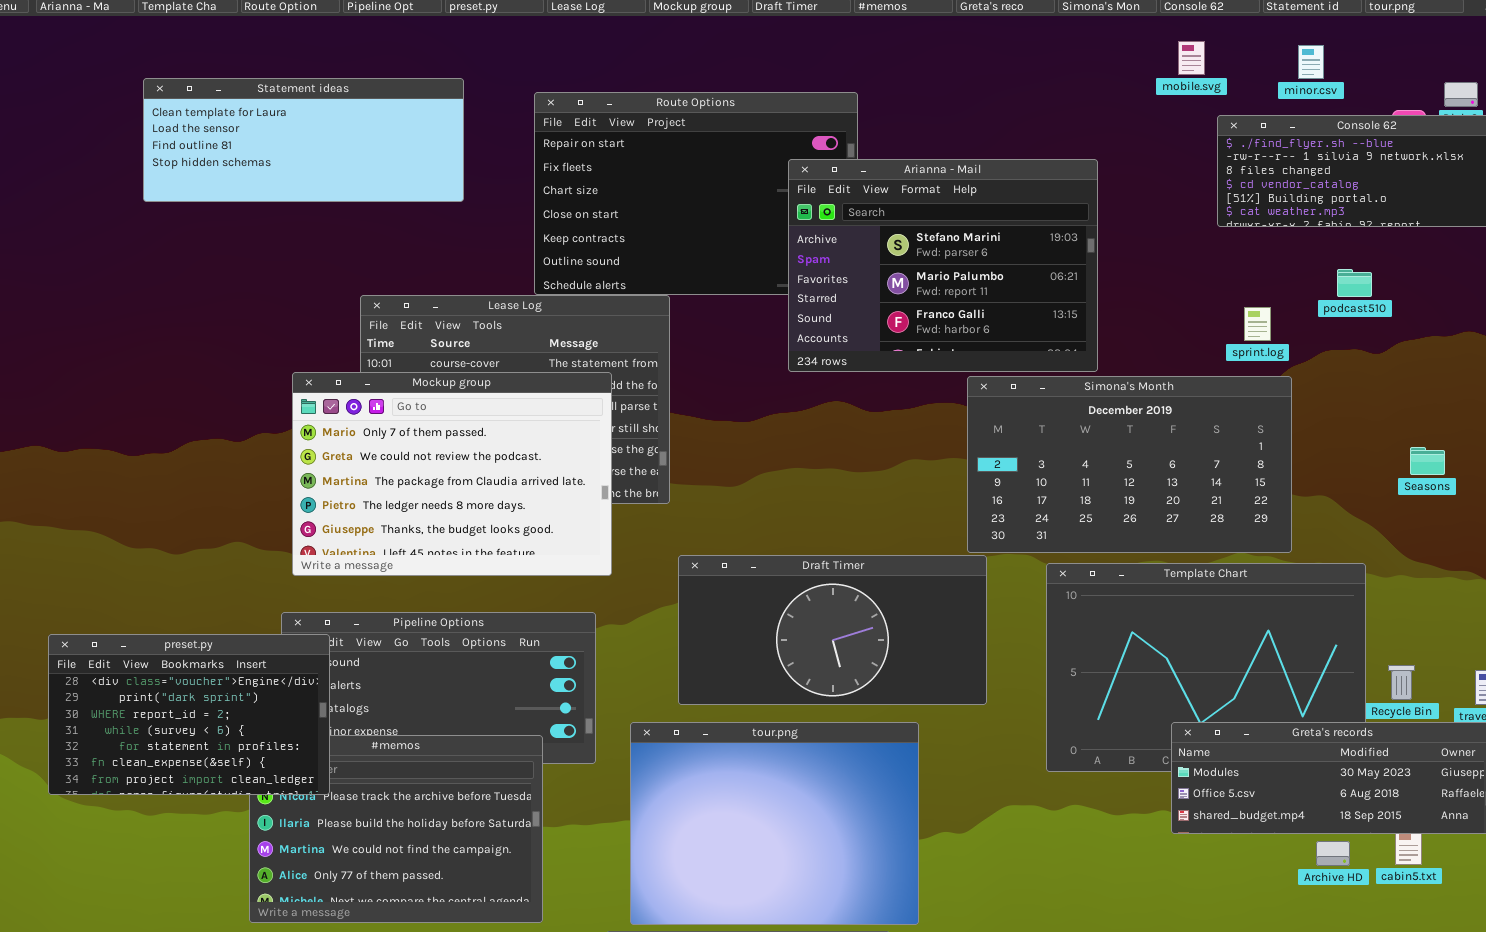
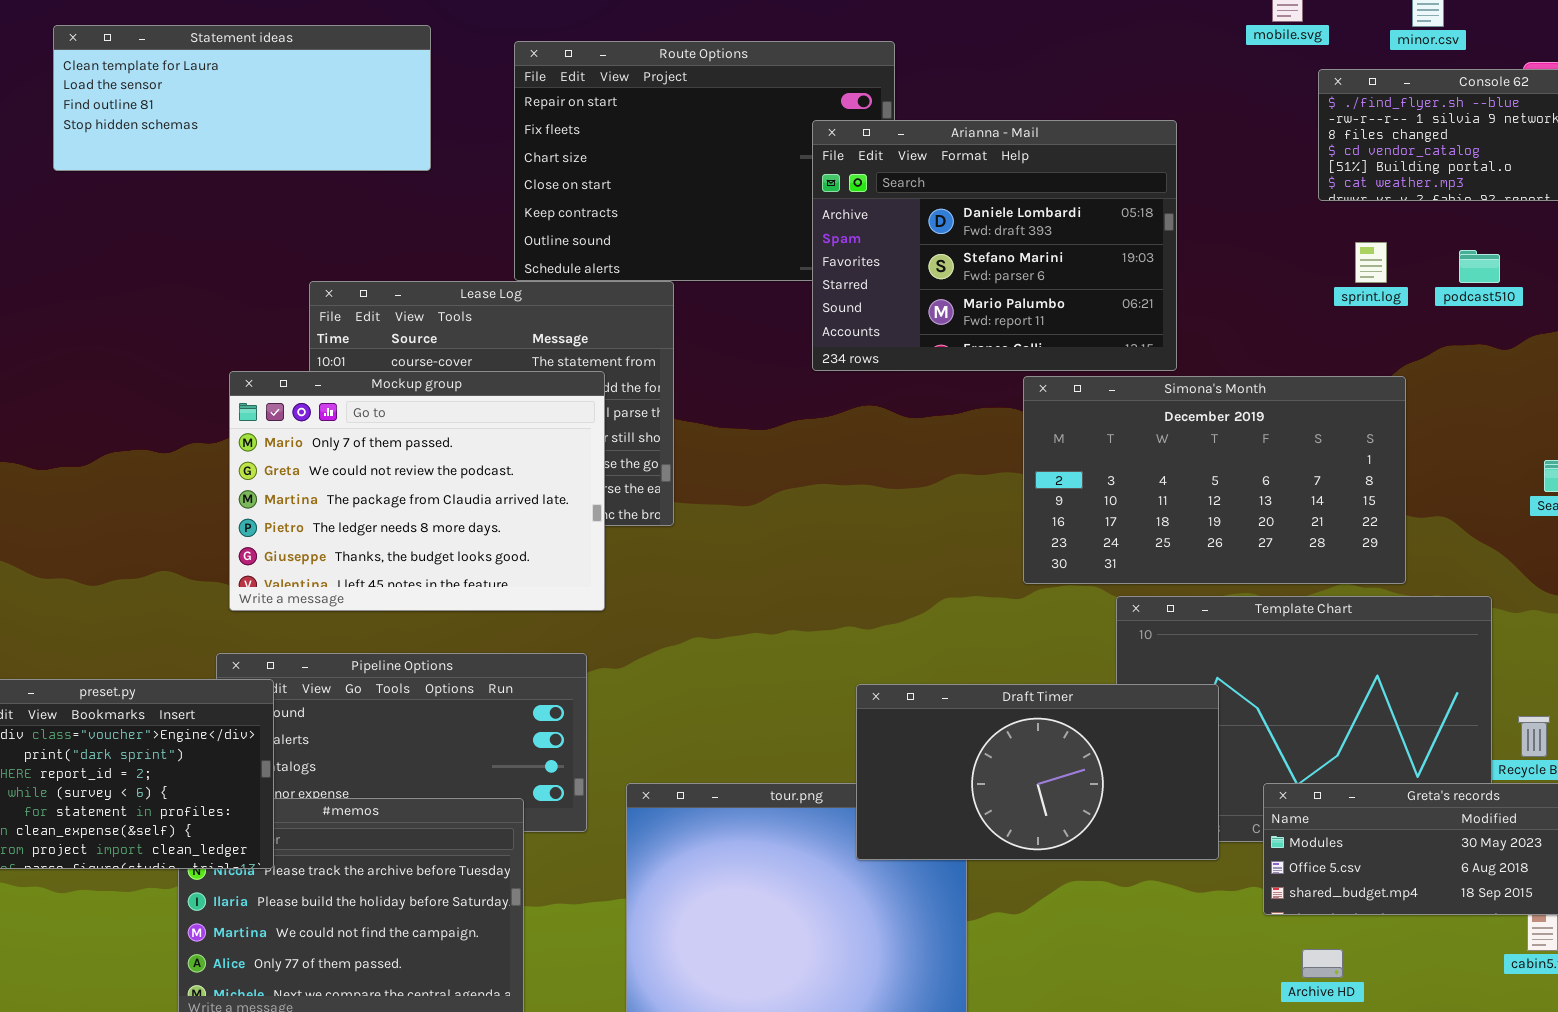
Arianna - Mail: [788,159,1098,372] -> [812,120,1177,371], scrolled up 1 row
sprint.log: [1244,307,1271,341] -> [1355,242,1387,283], moved
Draft Timer: [678,555,987,705] -> [856,684,1219,860], moved
Archive HD: [1316,841,1350,866] -> [1302,949,1343,978], moved

